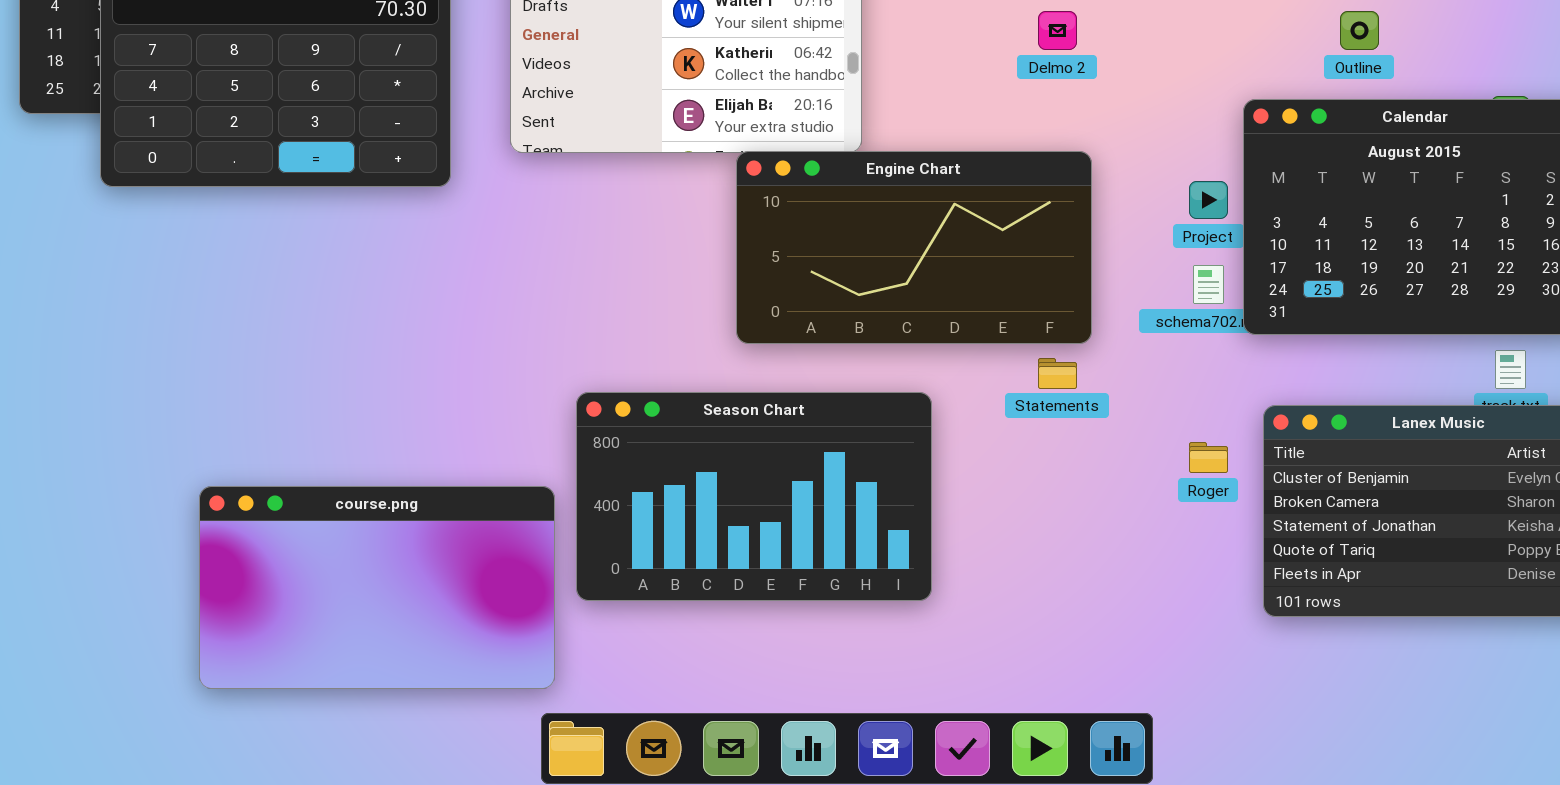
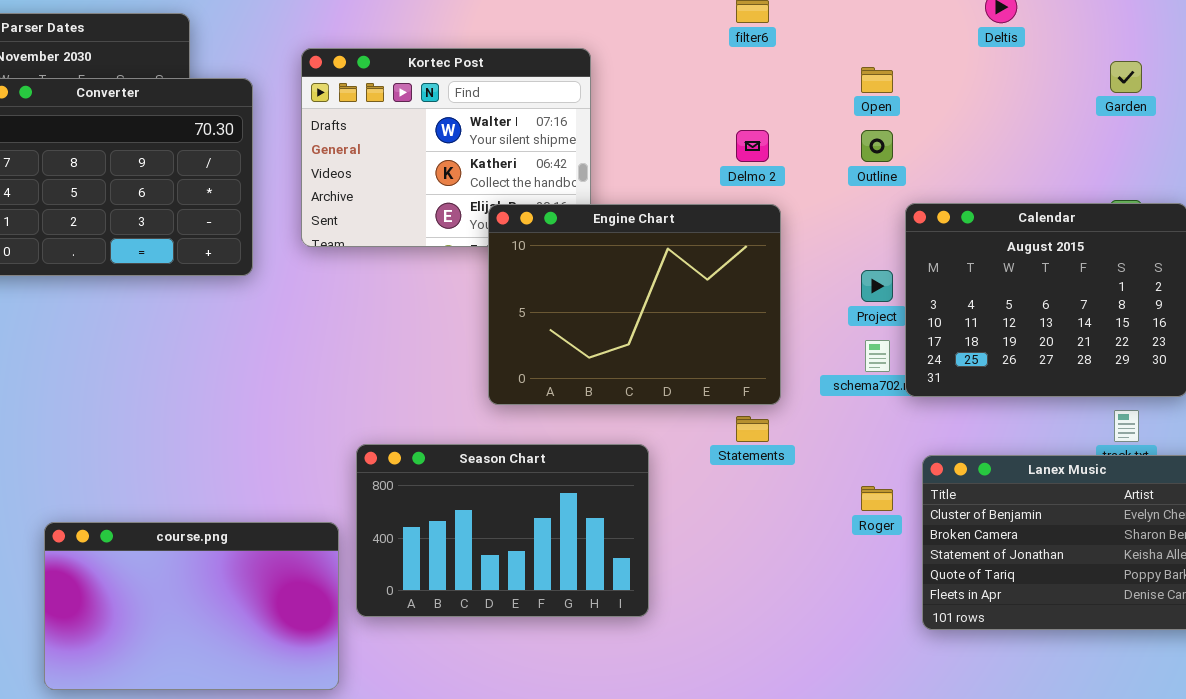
Outline: [1340,11,1379,50] -> [861,130,893,162], moved
Engine Chart: [736,151,1092,344] -> [488,204,781,405], resized

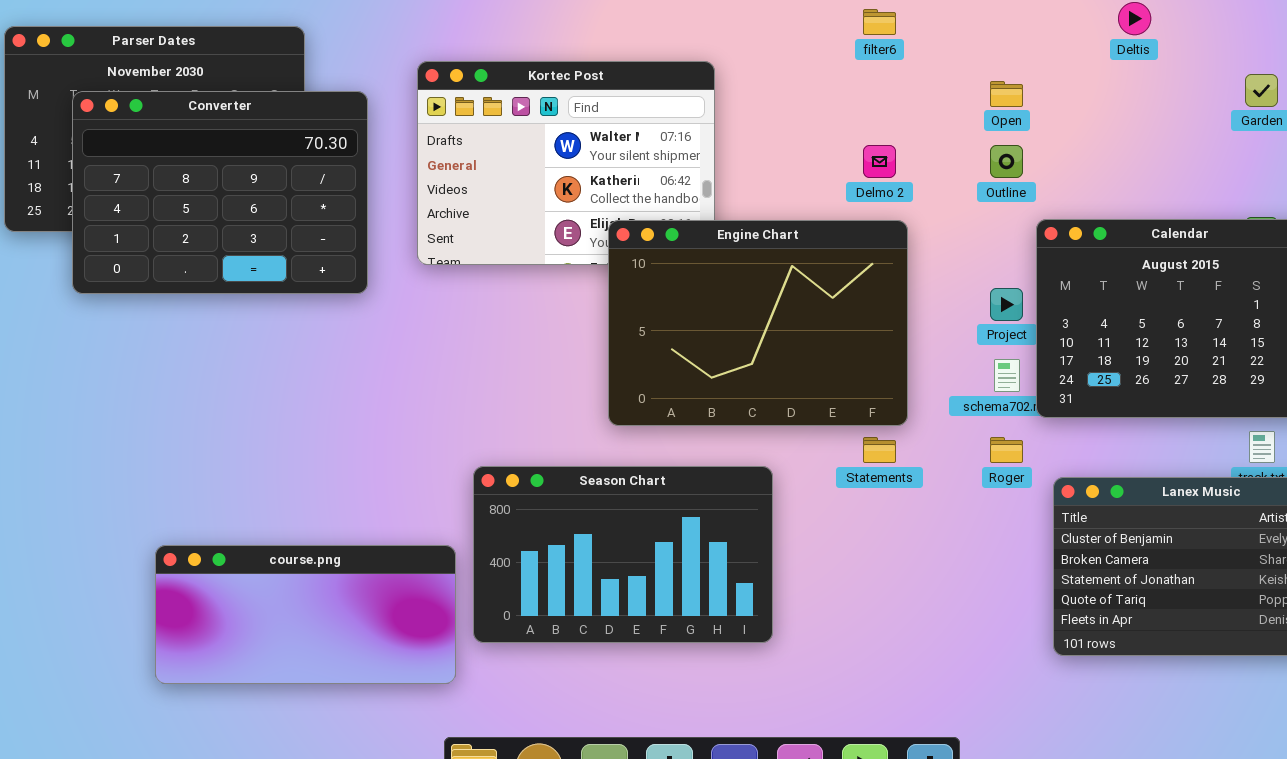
Roger: [861,486,893,511] -> [990,437,1023,463], moved
course.png: [44,522,339,690] -> [155,545,456,684], resized

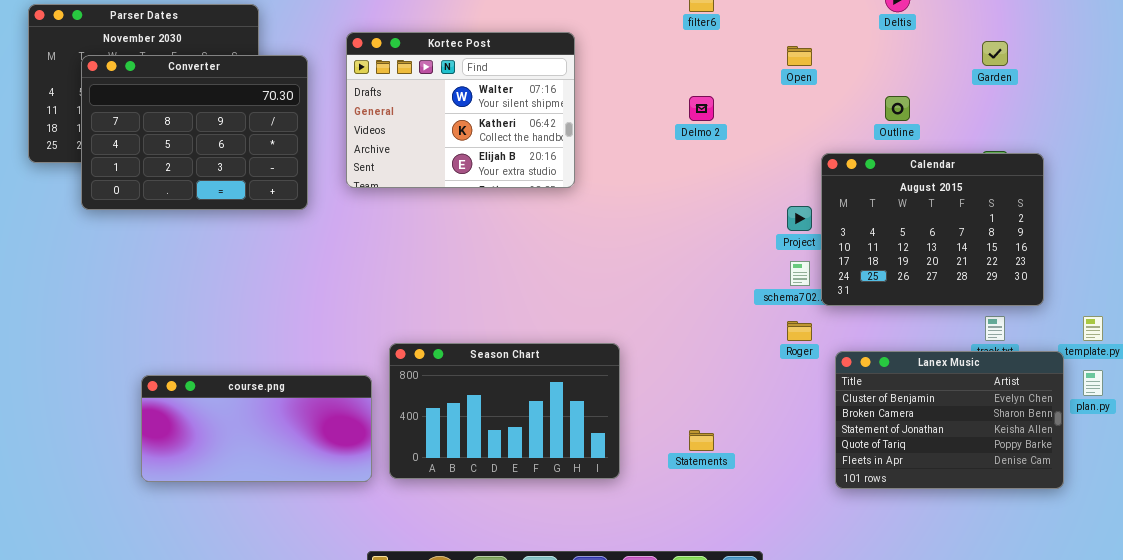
Outline: [990,145,1023,178] -> [885,96,910,121], moved
Engine Chart: [608,220,908,426] -> none, closed
Statements: [863,437,896,463] -> [689,430,714,451], moved
course.png: [155,545,456,684] -> [141,375,372,482], moved

